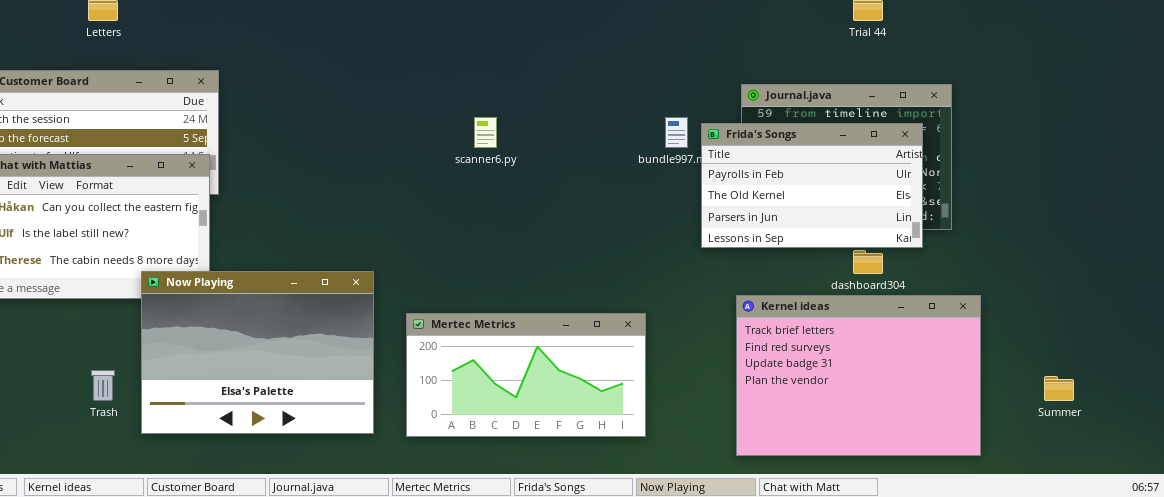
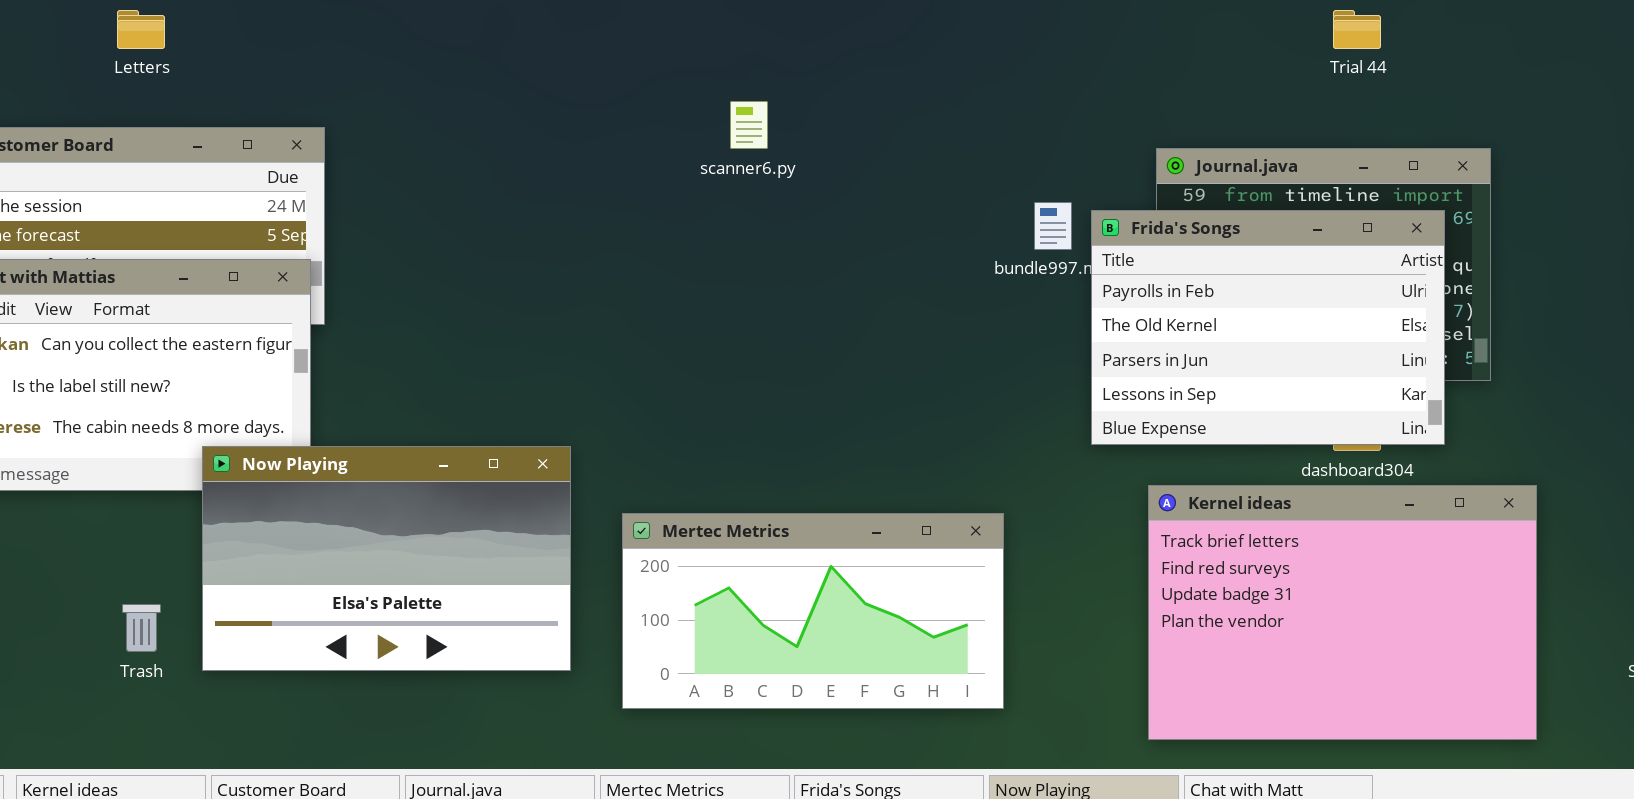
scanner6.py: [474,117,497,148] -> [730,101,768,149], moved
Frida's Songs: [701,123,923,248] -> [1091,210,1445,445], resized
Now Playing: [141,271,374,434] -> [202,446,571,671], resized

